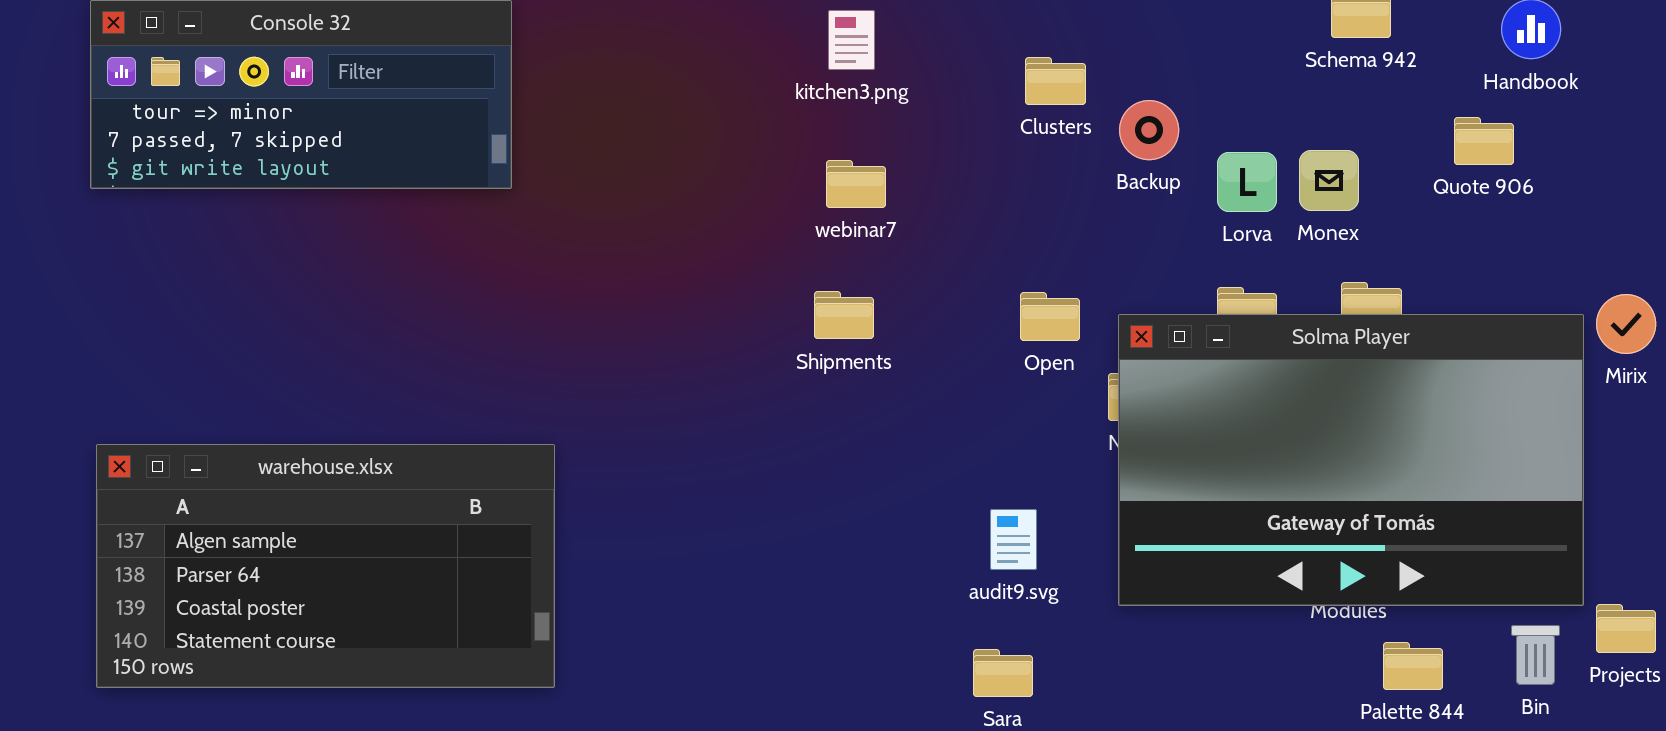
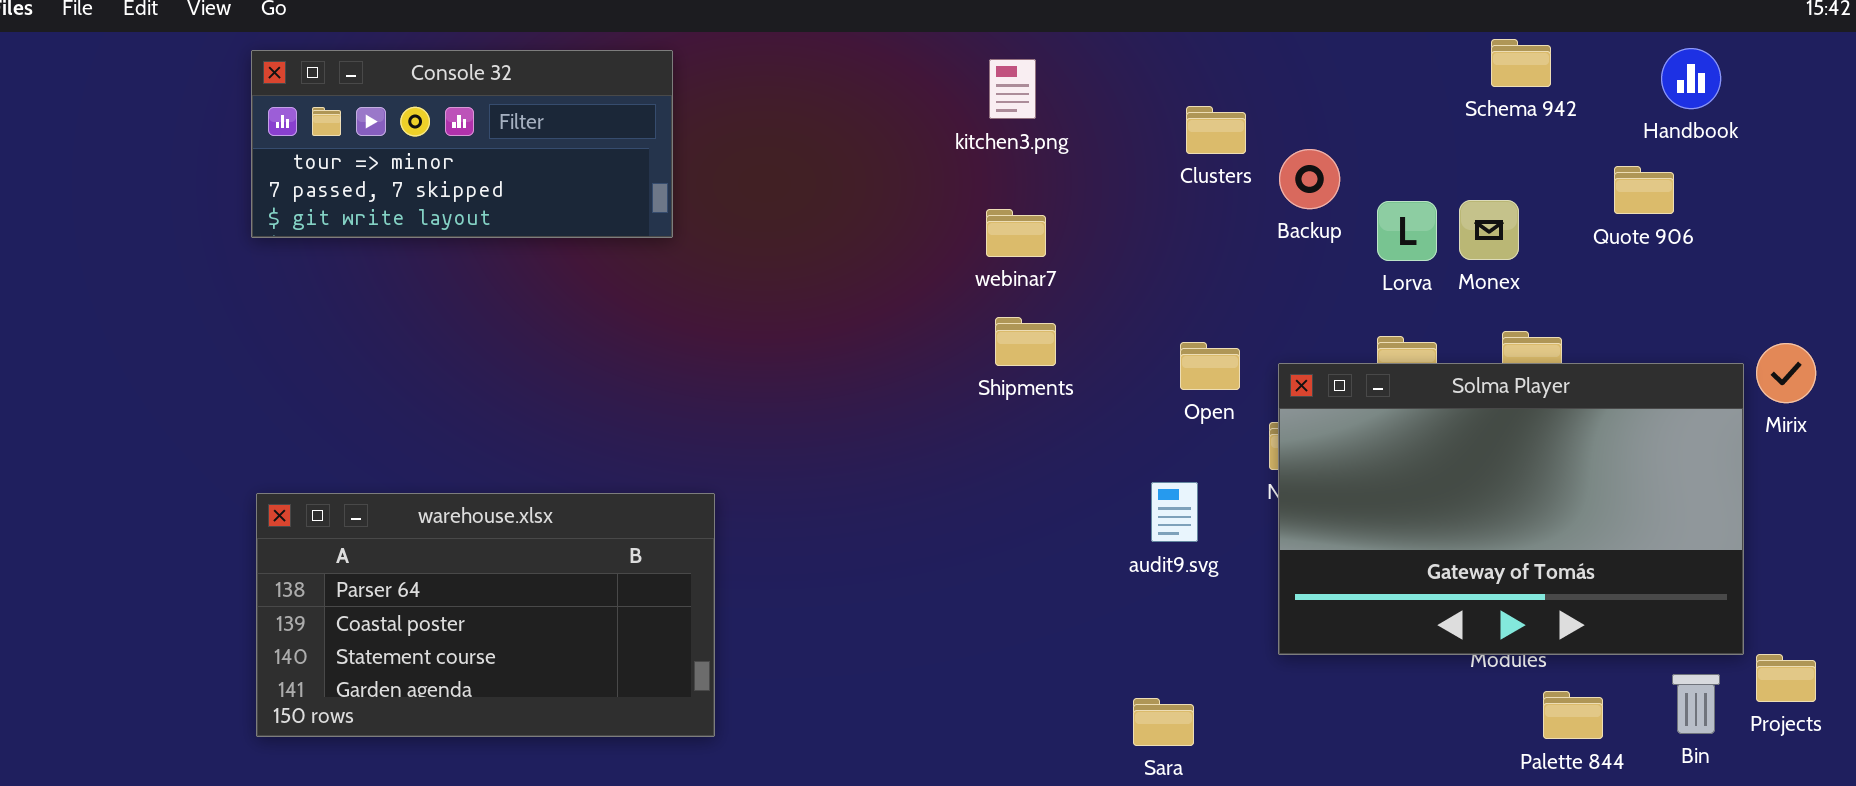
Shipments: [814,291,874,339] -> [995,317,1056,366], moved
warehouse.xlsx: [96,444,555,688] -> [256,493,715,737], scrolled down 1 row
audit9.svg: [990,509,1037,570] -> [1151,482,1198,542], moved

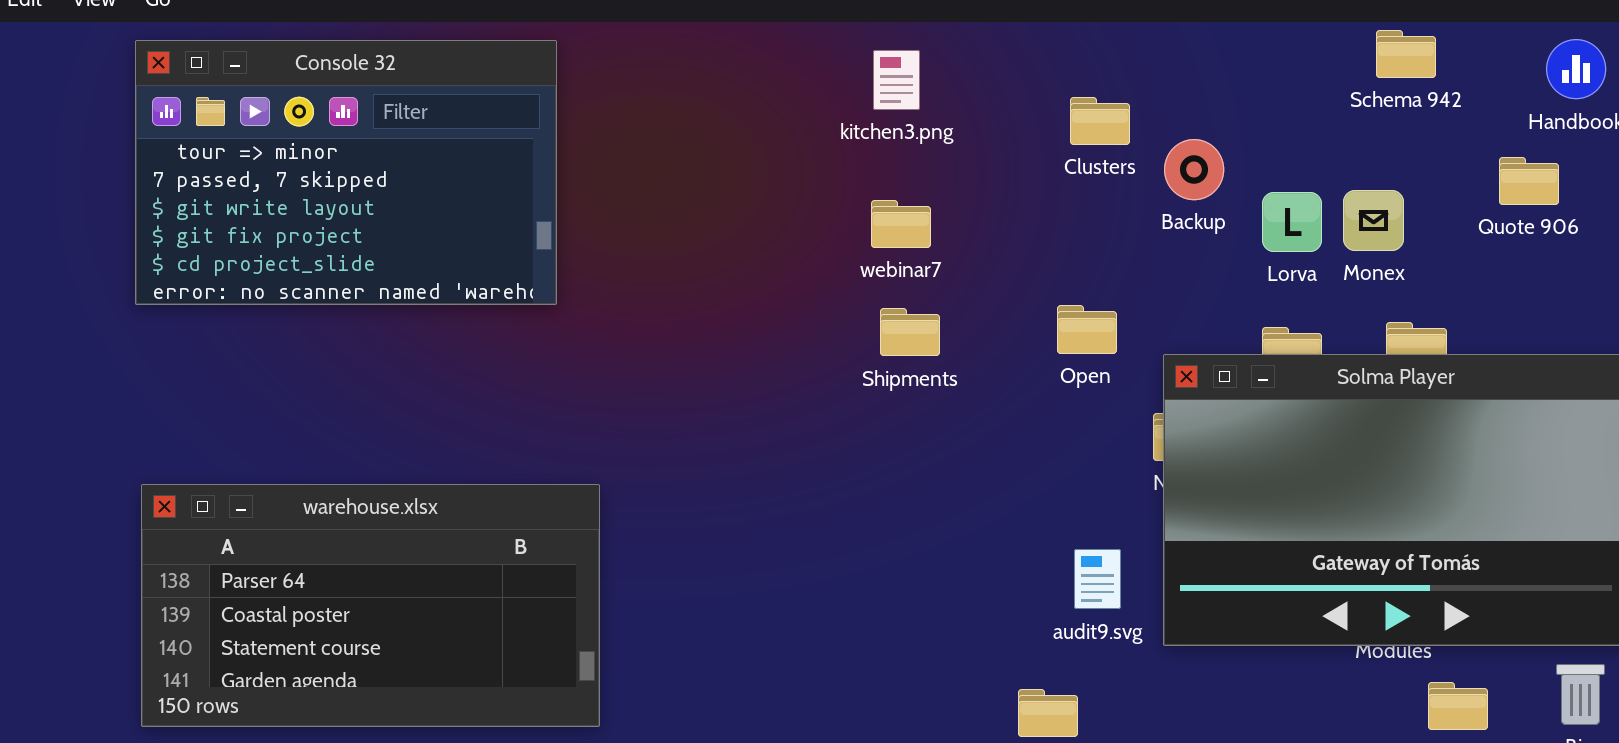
Console 32: [251,50,673,238] -> [135,40,557,305], resized
Open: [1180,342,1240,390] -> [1057,305,1117,354], moved
audit9.svg: [1151,482,1198,542] -> [1074,549,1121,609], moved

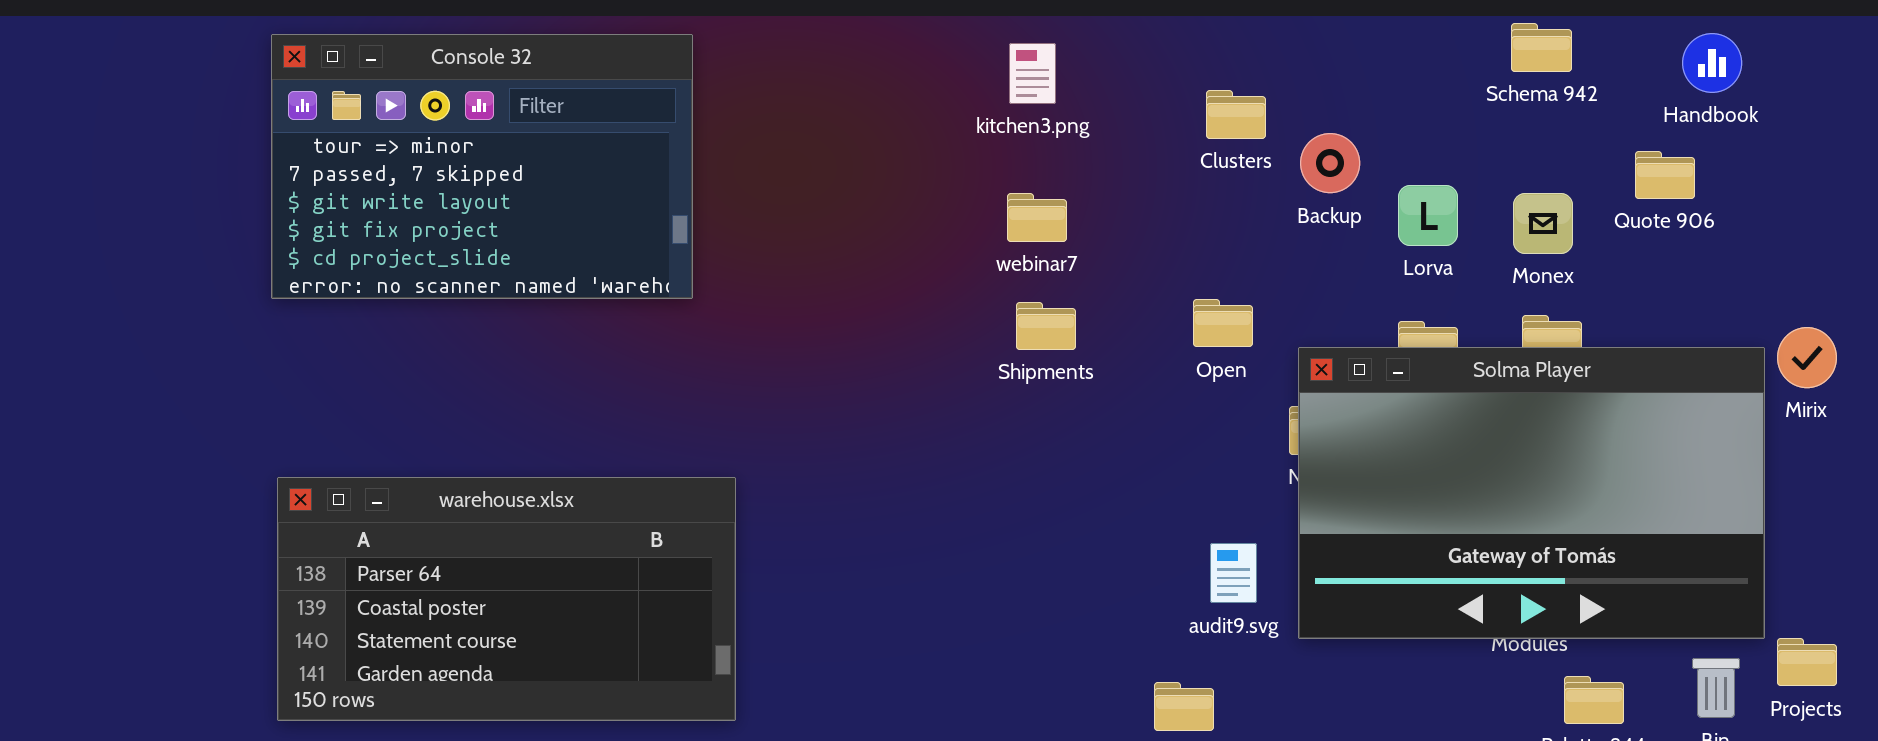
Monex: [1343,190,1404,251] -> [1513,193,1573,254], moved

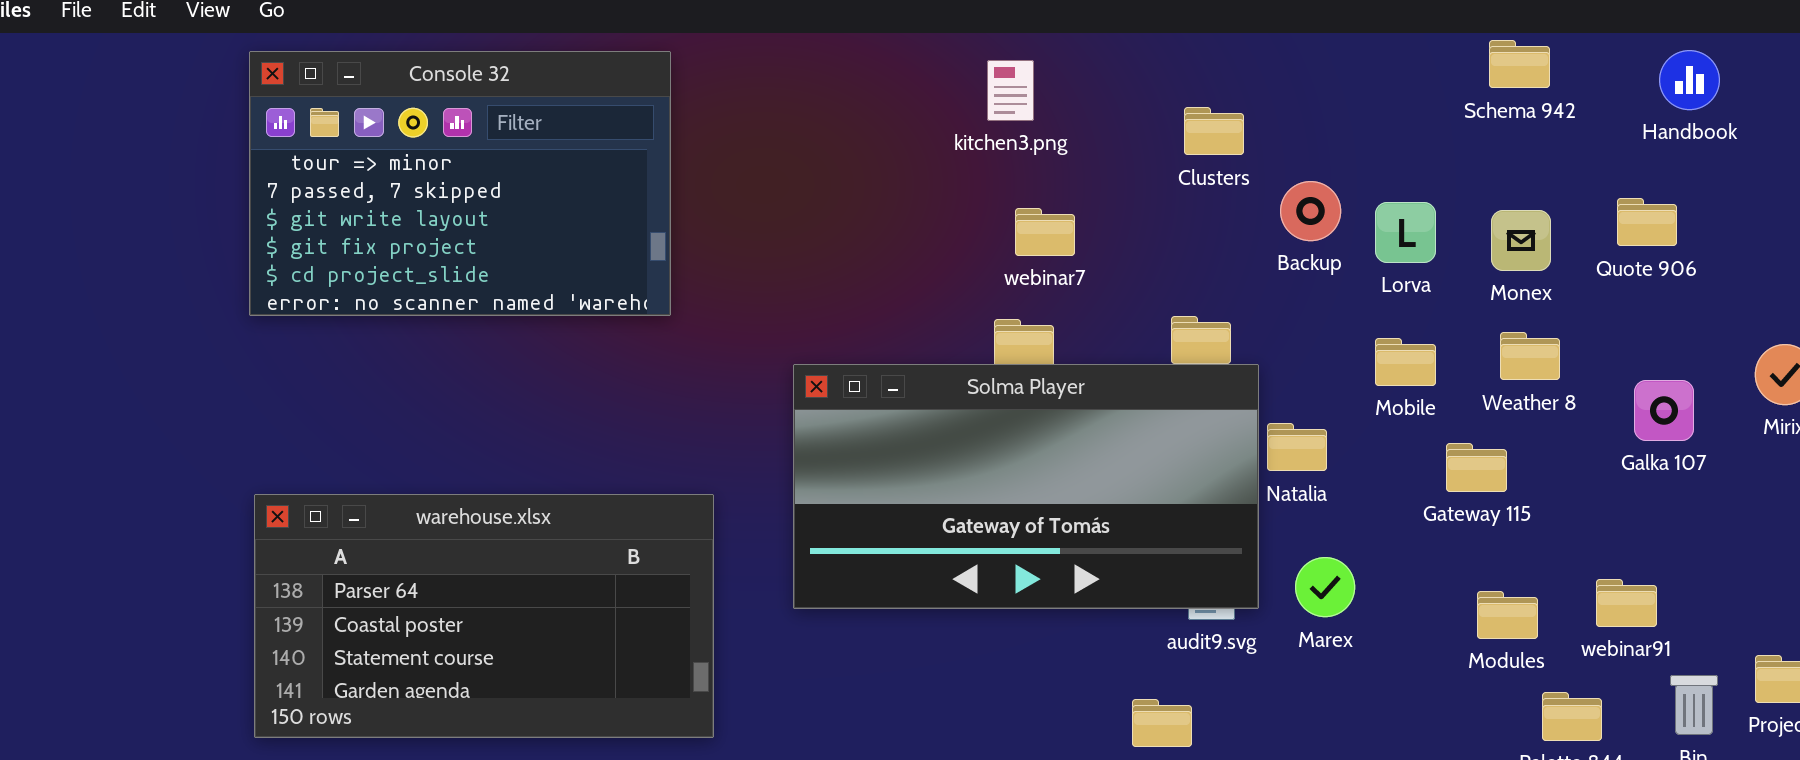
Backup: [1300,133,1360,193] -> [1280,181,1341,241], moved
Quote 906: [1635,151,1695,199] -> [1617,198,1677,246], moved
webinar7: [1007,193,1067,242] -> [1015,208,1075,256], moved
Solma Player: [1298,347,1765,639] -> [793,364,1259,609], moved, resized

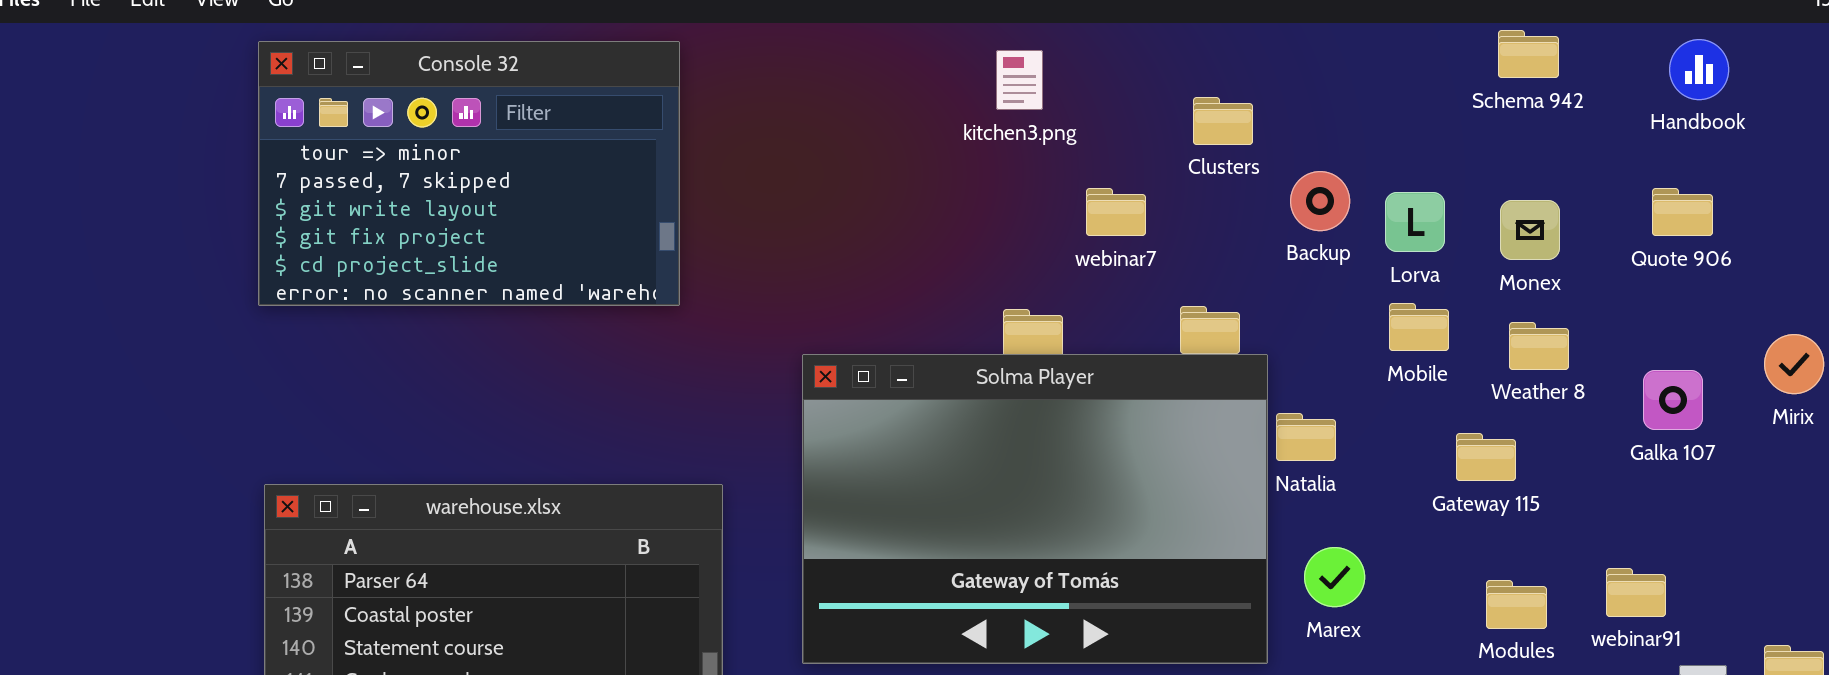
Quote 906: [1617,198,1677,246] -> [1652,188,1713,236], moved
webinar7: [1015,208,1075,256] -> [1086,188,1146,236], moved
Mobile: [1375,338,1436,386] -> [1389,303,1449,351], moved
Solma Player: [793,364,1259,609] -> [802,354,1268,664], resized

